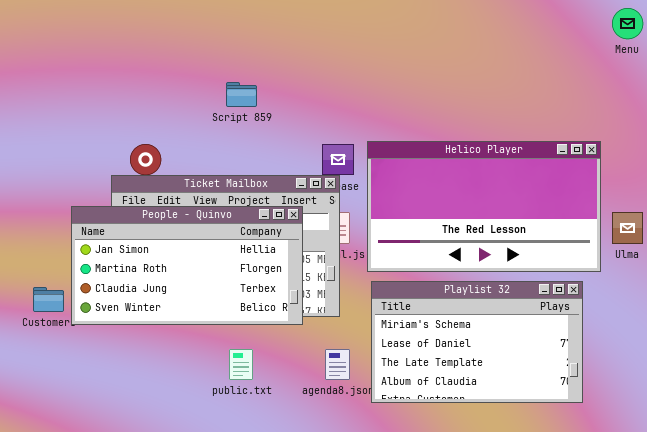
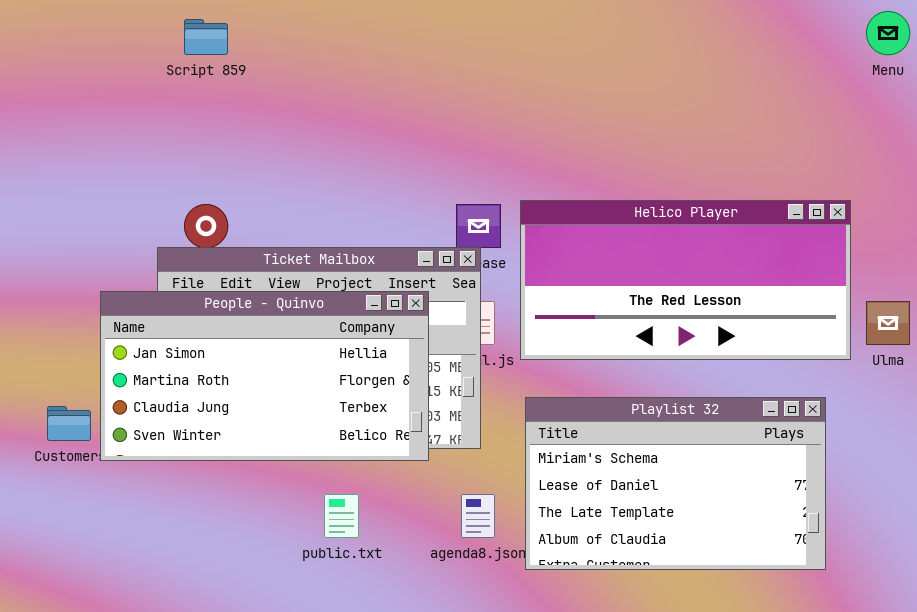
Script 859: [226,82,257,107] -> [184,19,228,55], moved
Helico Player: [367,141,601,272] -> [520,200,851,360], resized

